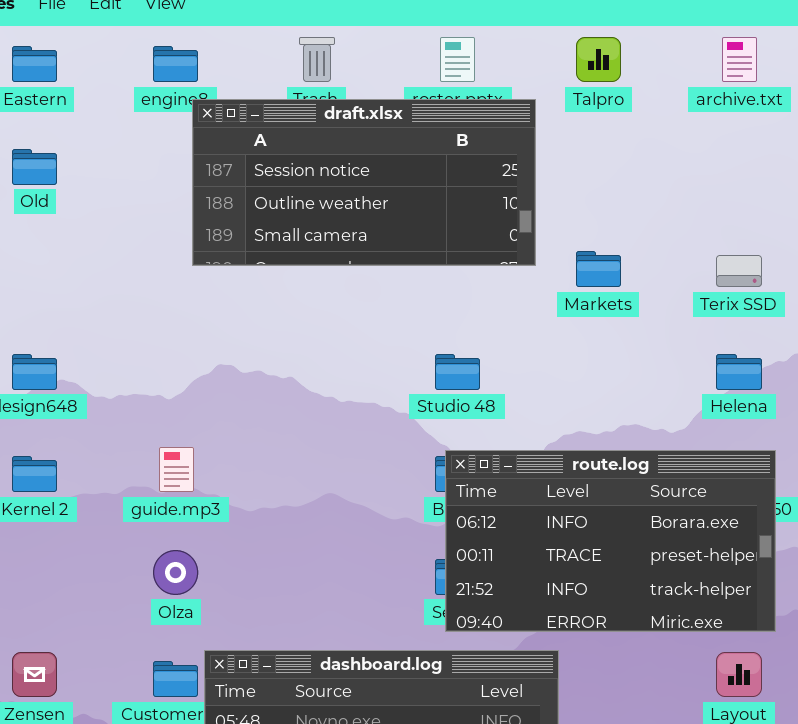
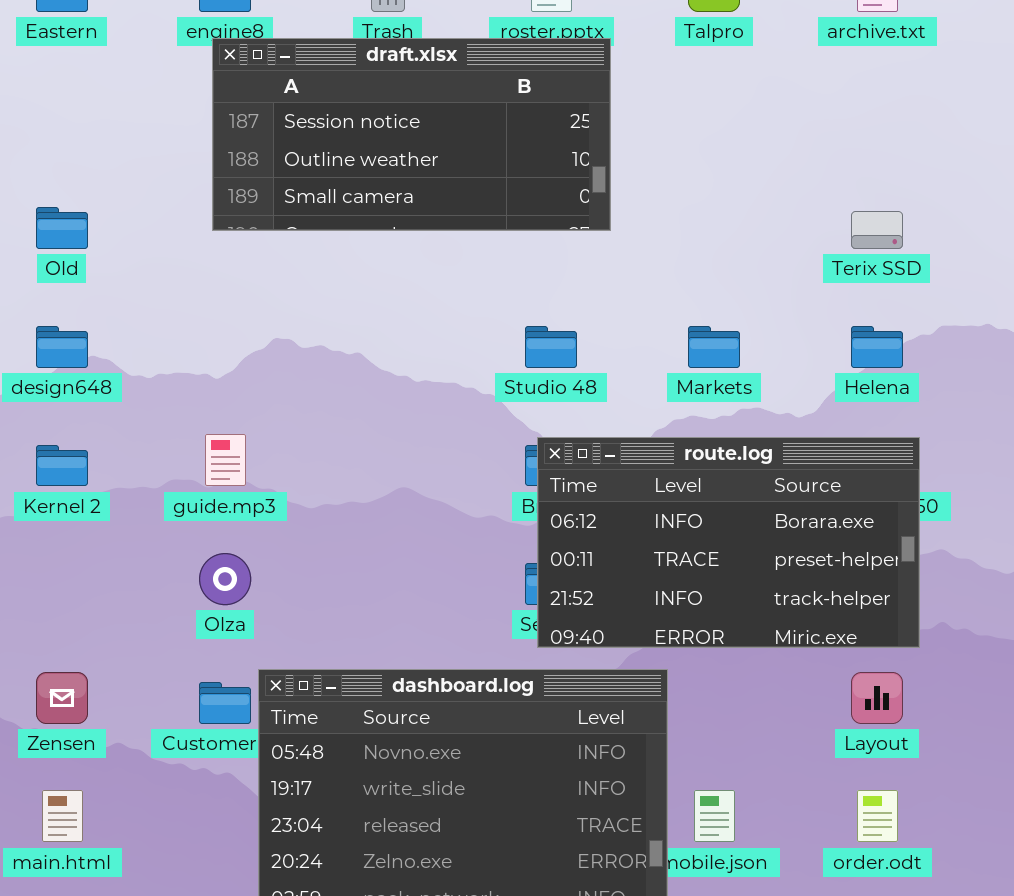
draft.xlsx: [192,99,536,266] -> [212,38,611,231], moved
Old: [12,149,57,185] -> [36,207,88,249], moved
Markets: [576,251,621,287] -> [688,326,740,368], moved

